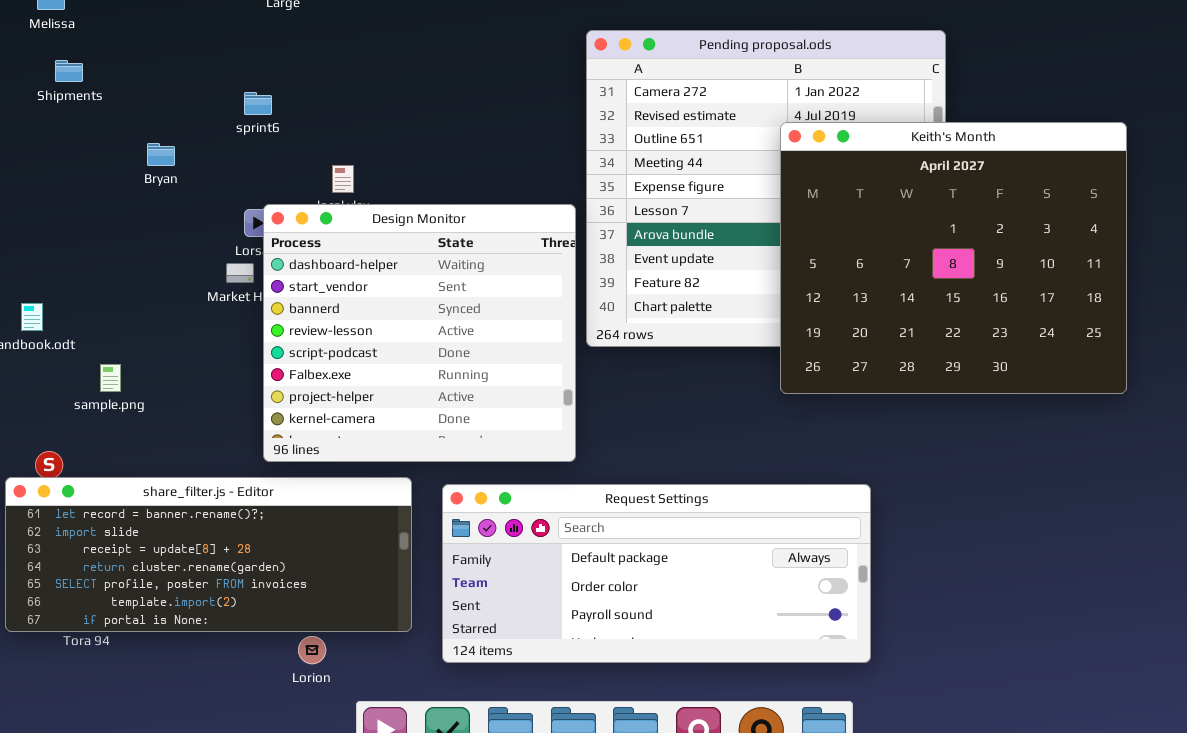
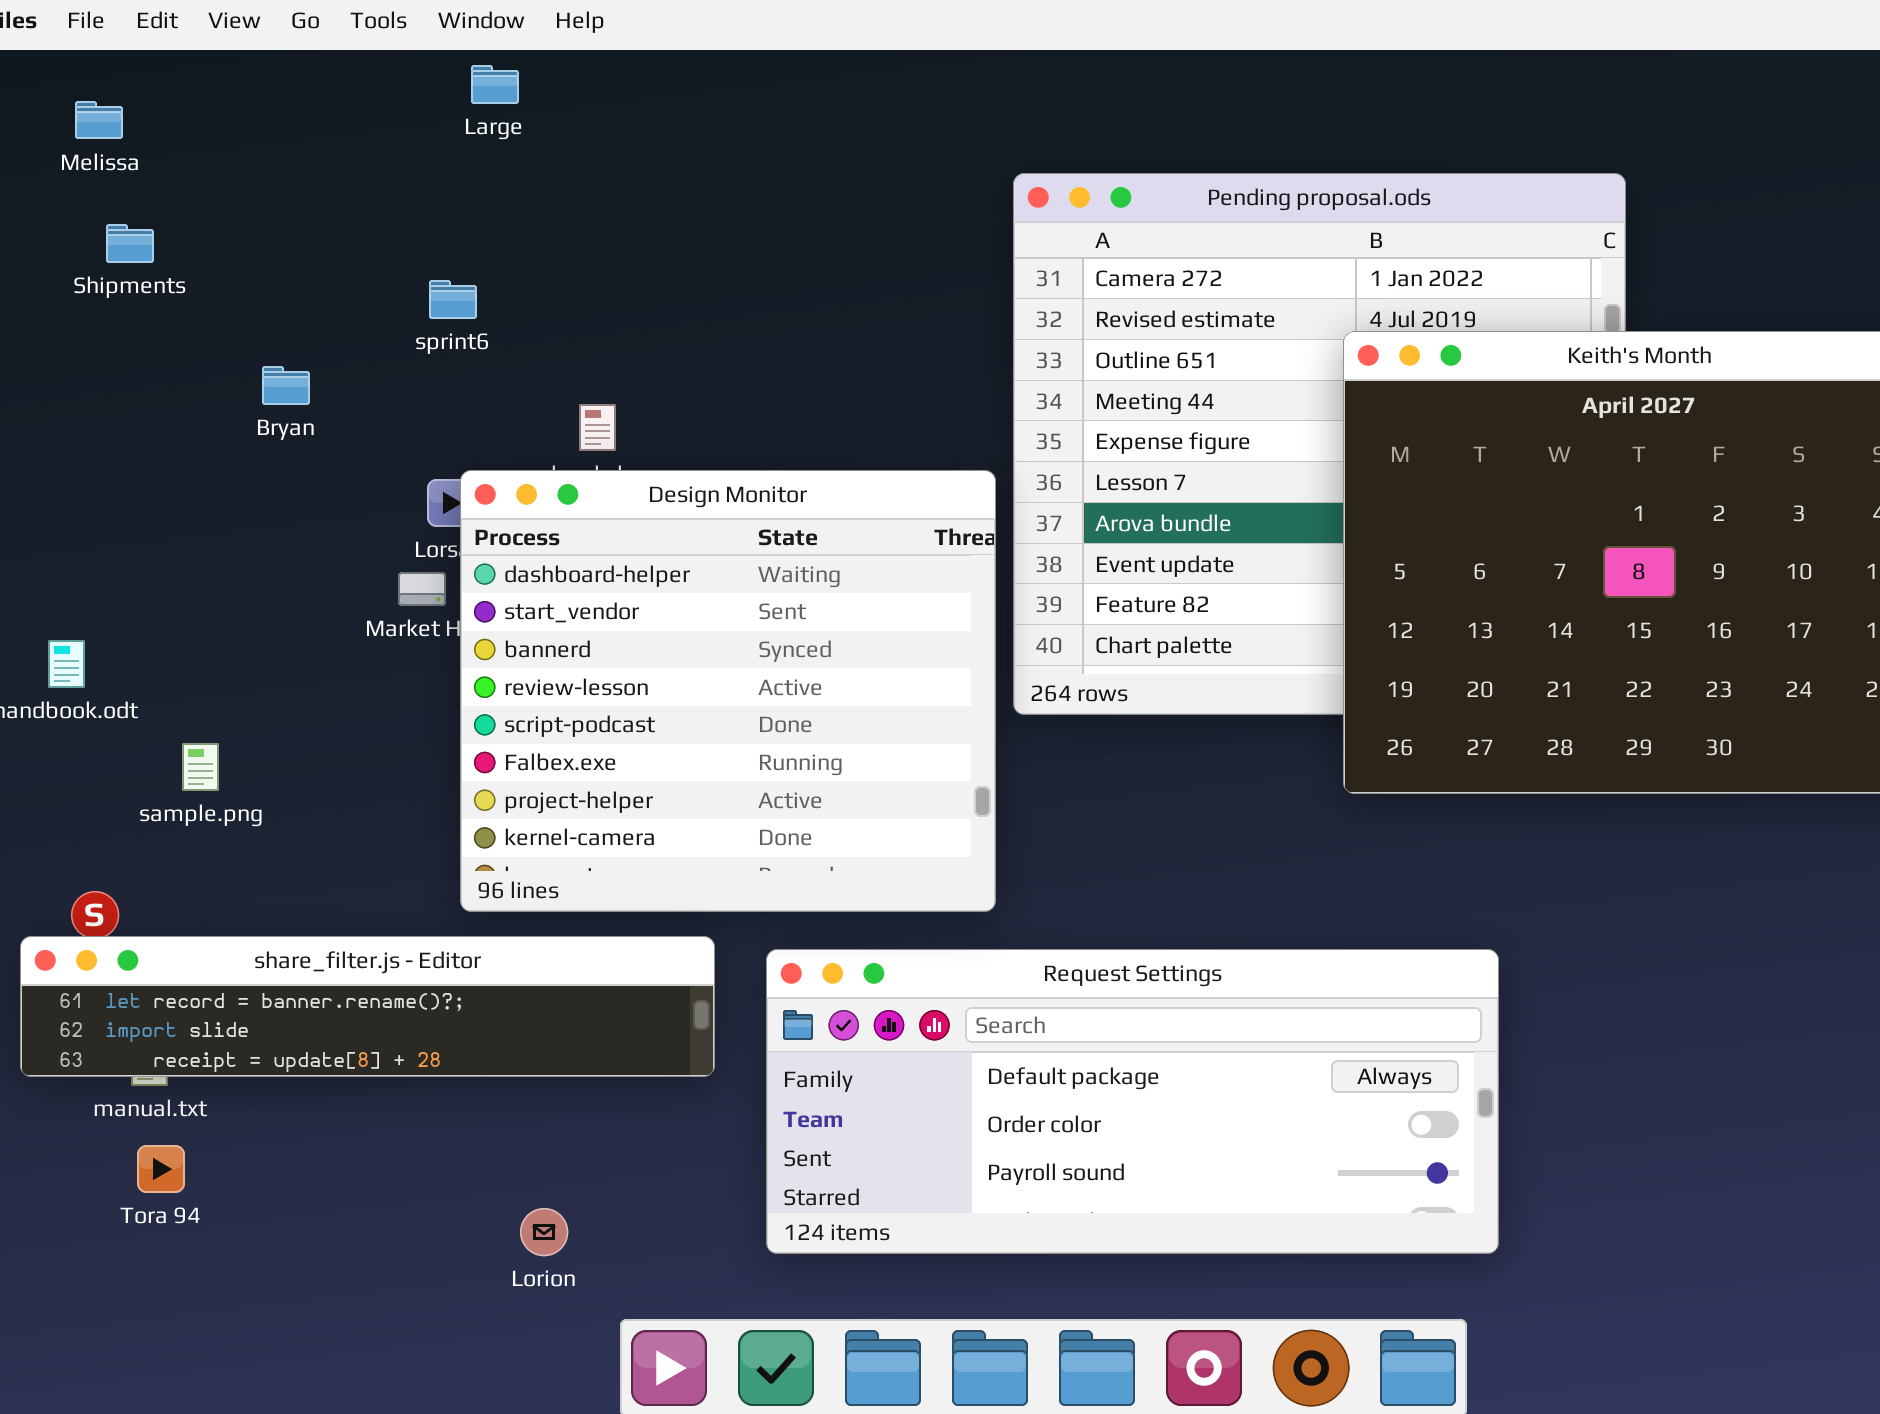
share_filter.js - Editor: [5,477,412,632] -> [20,936,715,1077], resized

